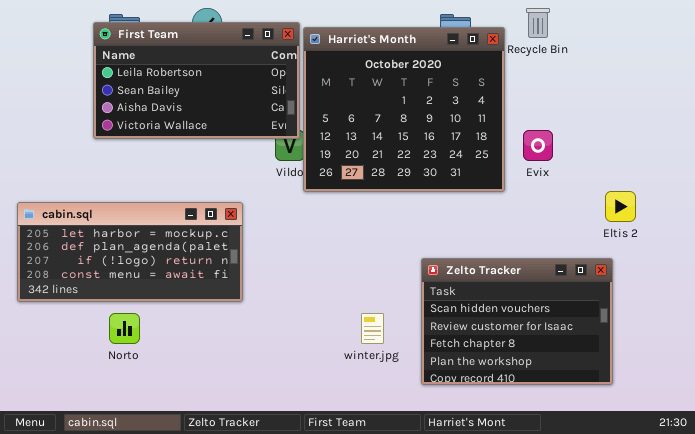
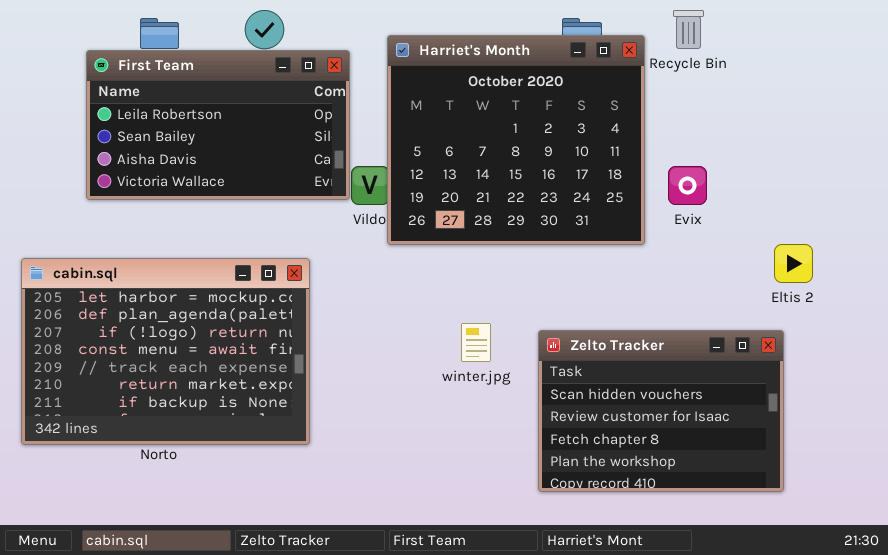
First Team: [93,22,300,139] -> [86,50,350,200], moved
cabin.sql: [17,202,243,302] -> [21,258,310,445], resized
winter.jpg: [361,313,384,344] -> [461,323,491,362], moved

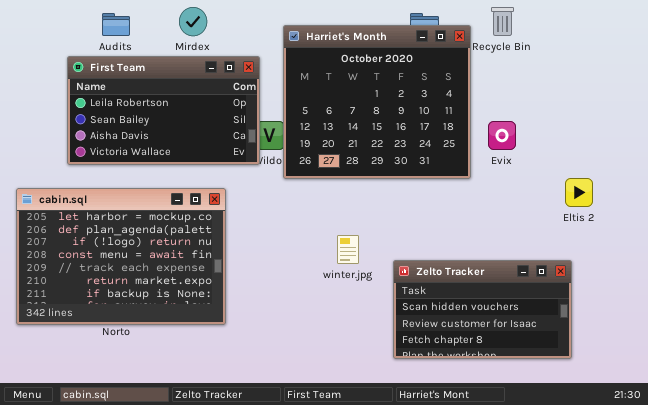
First Team: [86,50,350,200] -> [67,56,260,165], moved
Zelto Tracker: [538,330,784,492] -> [393,260,572,359], resized

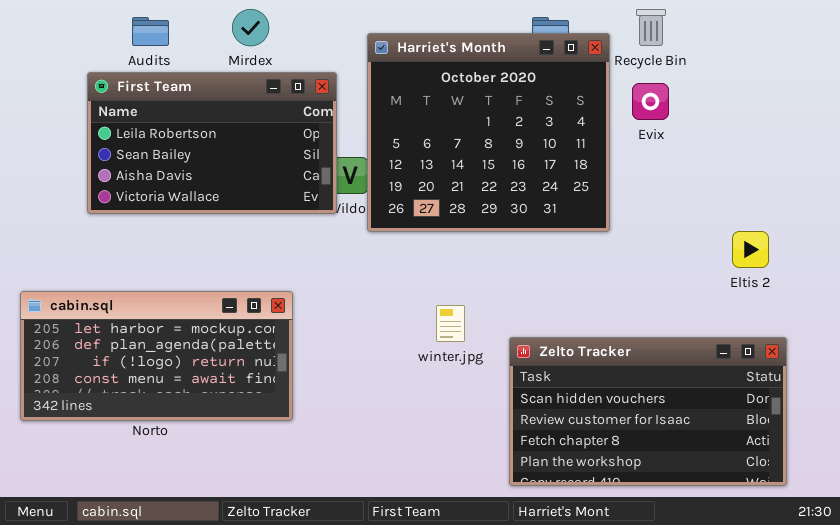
Evix: [488,121,516,150] -> [632,83,669,120], moved
cabin.sql: [16,188,226,325] -> [20,291,293,421], resized
Zelto Tracker: [393,260,572,359] -> [509,337,787,486], resized

